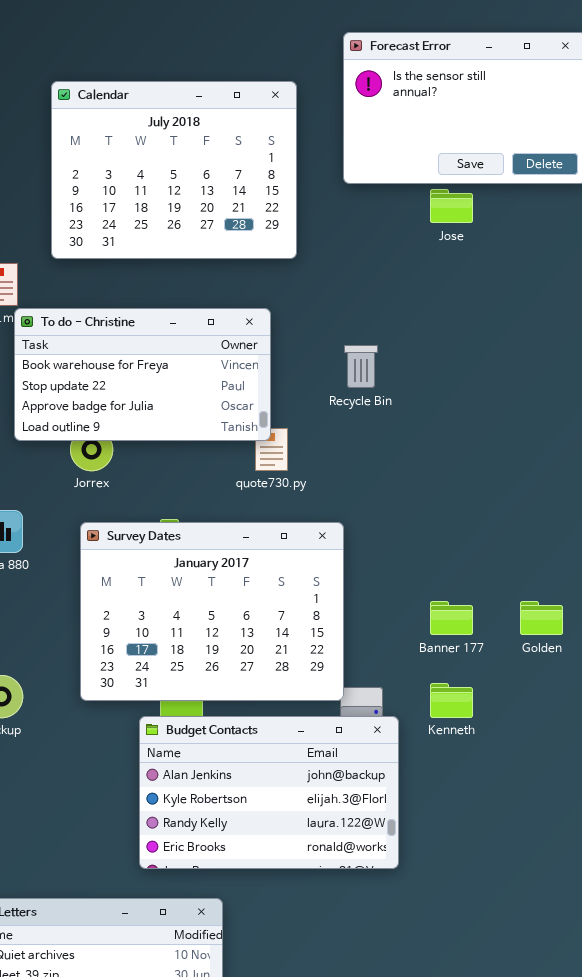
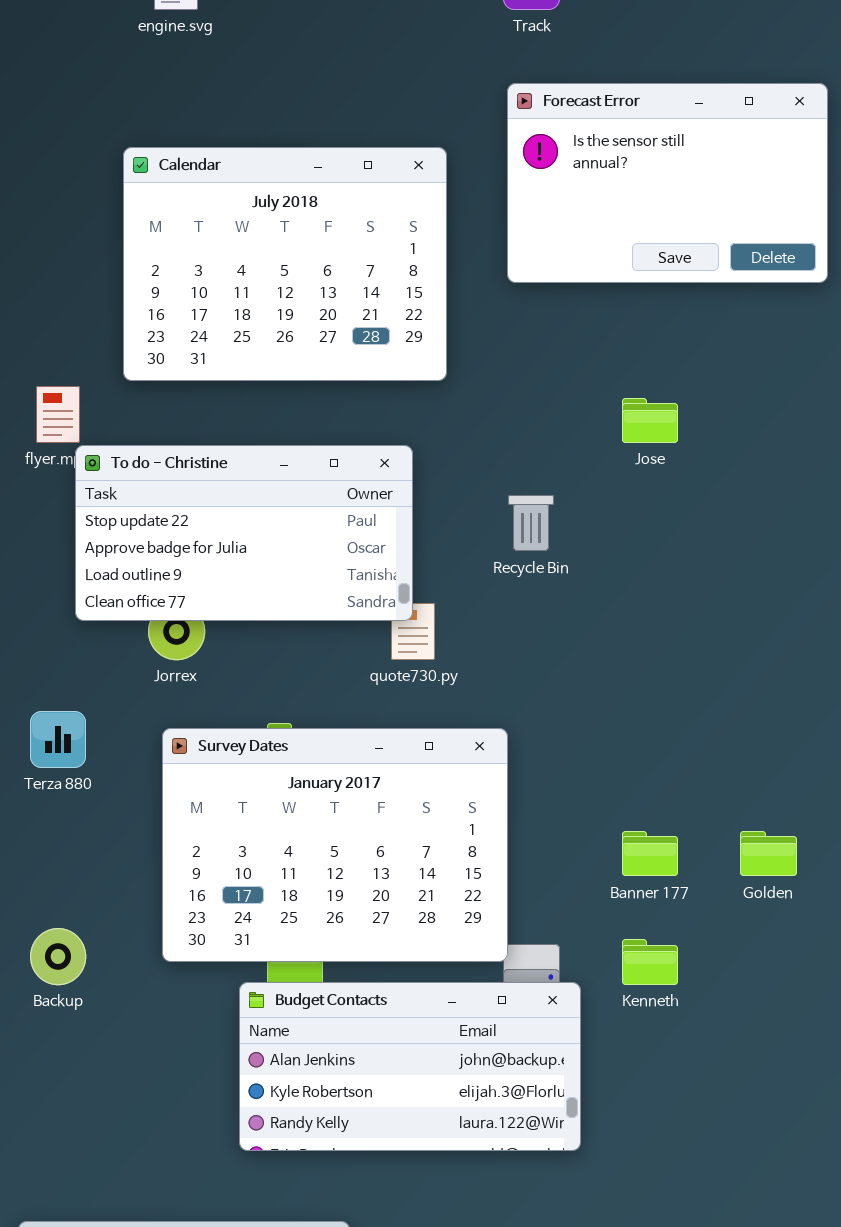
Jose: [430,189,473,223] -> [622,398,678,443], moved
To do - Christine: [14,308,271,441] -> [75,445,413,621], scrolled down 1 row
Budget Contacts: [139,716,399,869] -> [239,982,581,1151], resized

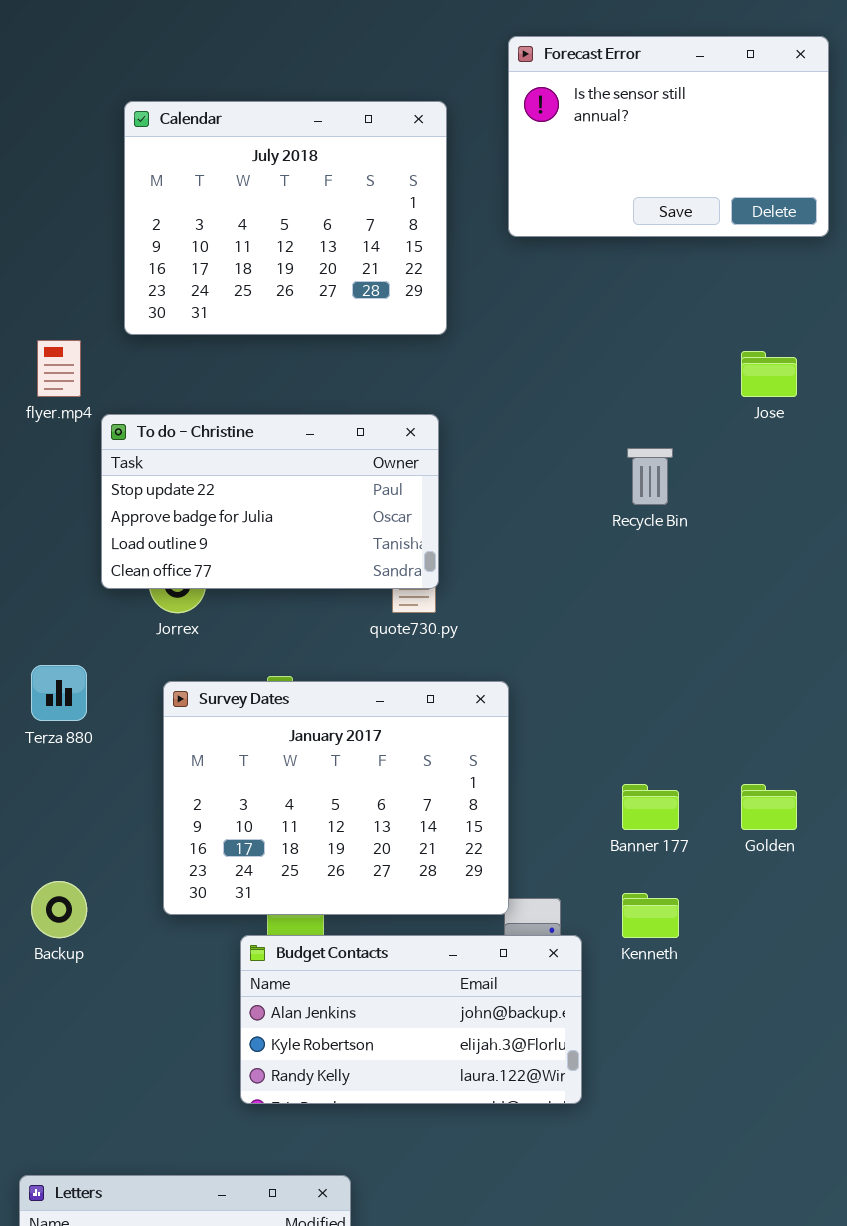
Jose: [622,398,678,443] -> [741,351,797,397], moved
To do - Christine: [75,445,413,621] -> [101,414,439,589], moved
Recycle Bin: [508,495,554,551] -> [627,448,673,505], moved

